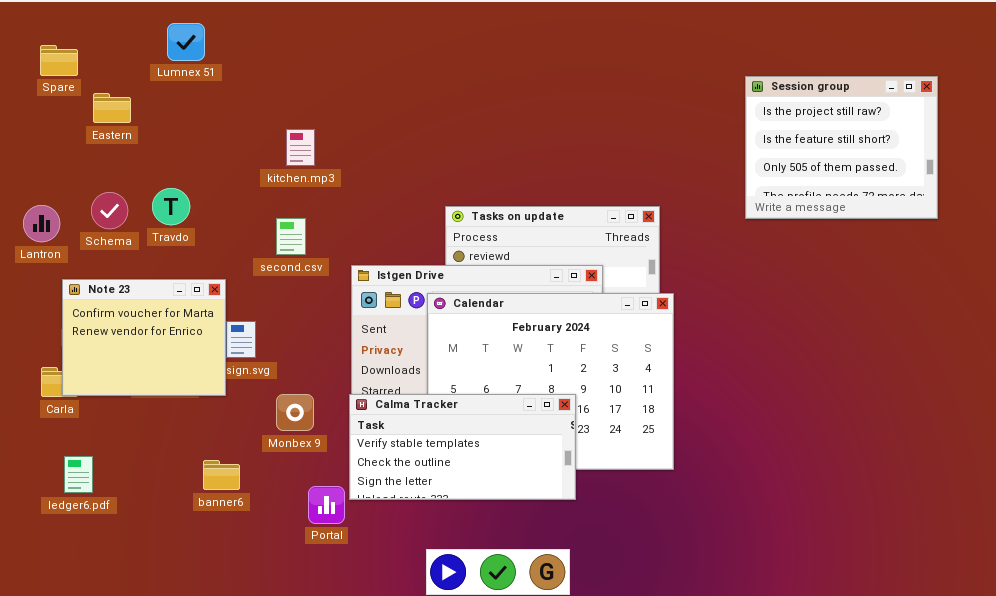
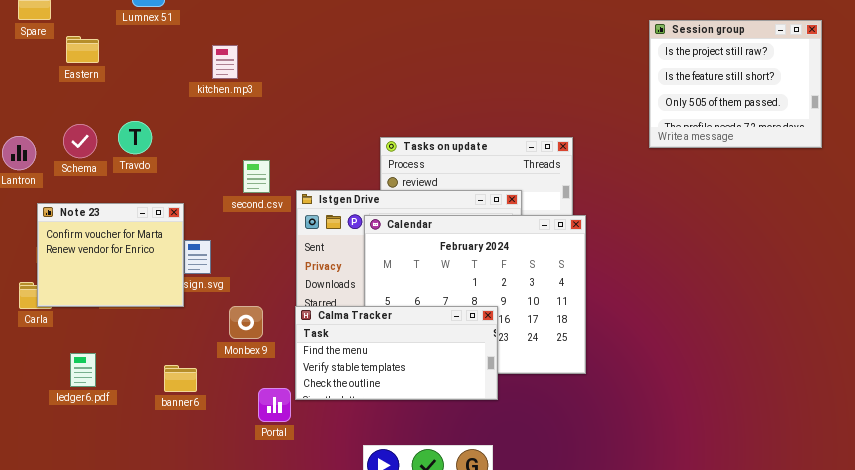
kitchen.mp3: [286,129,315,166] -> [212,45,238,79], moved
second.csv: [276,218,306,255] -> [243,160,270,193], moved
Calma Tracker: [349,394,576,500] -> [295,306,498,400], scrolled up 1 row
ledger6.pdf: [64,456,93,493] -> [70,353,96,387], moved

